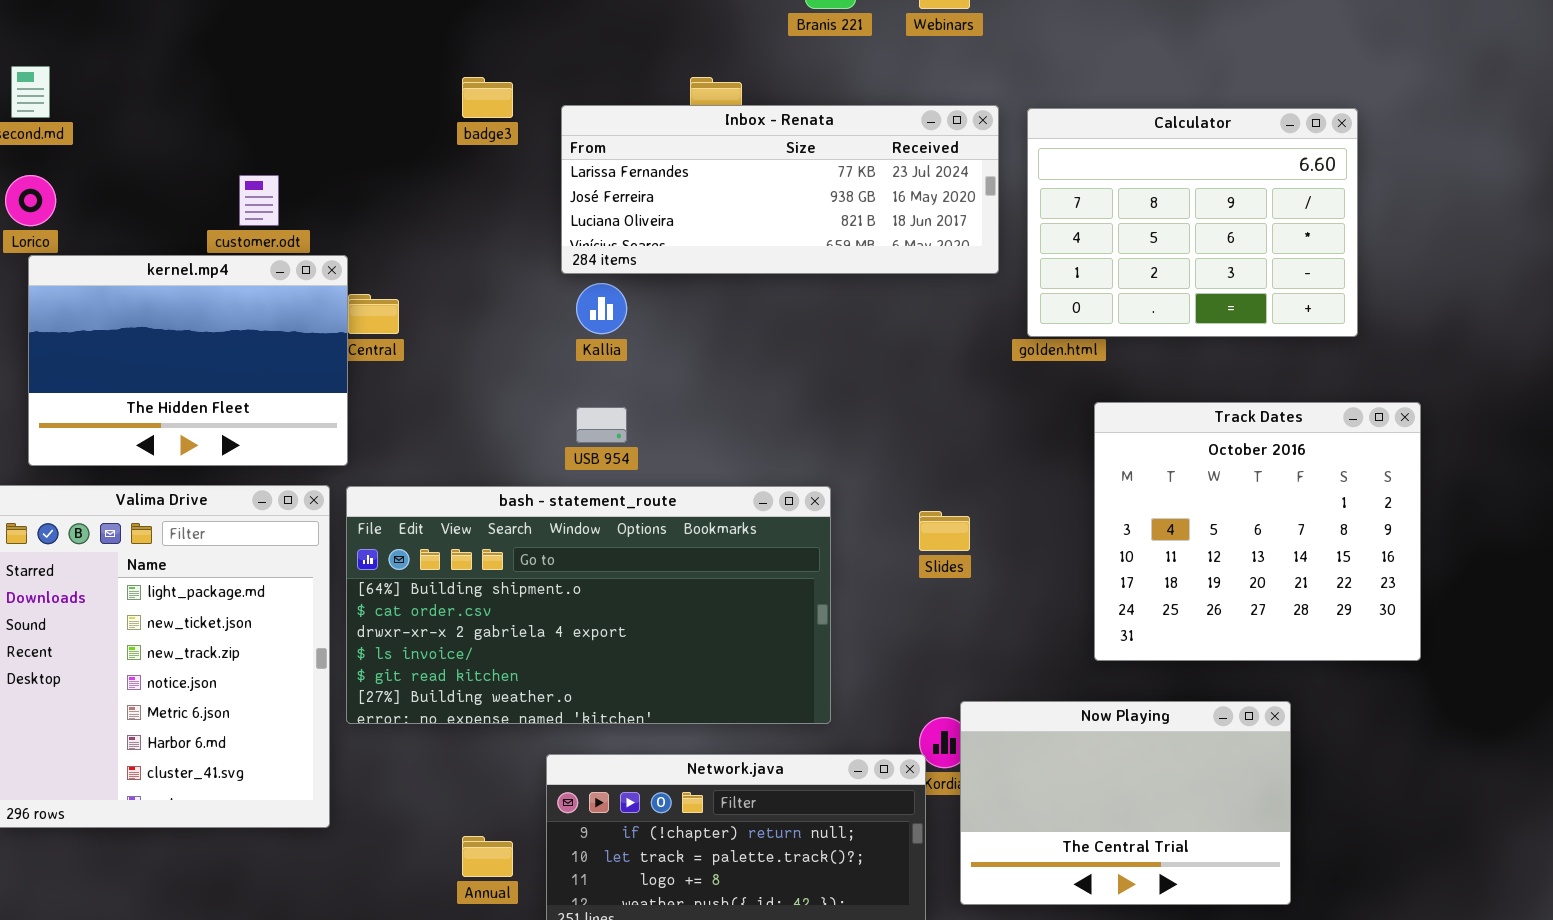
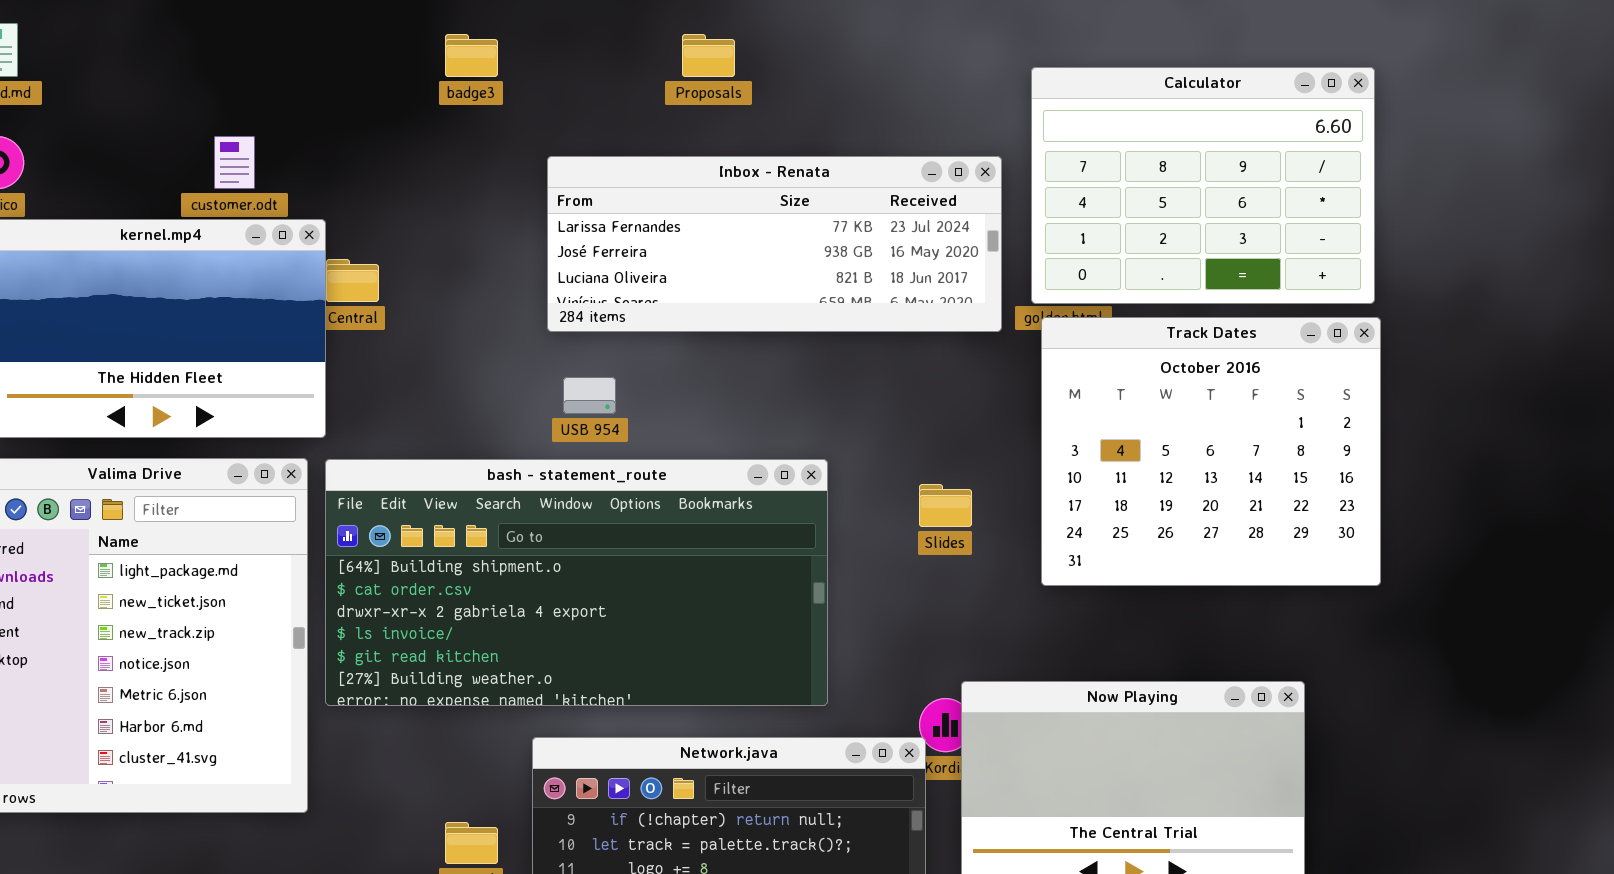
Inbox - Renata: [561,105,999,274] -> [547,156,1002,332], moved
Track Dates: [1094,402,1421,661] -> [1041,317,1381,586], moved

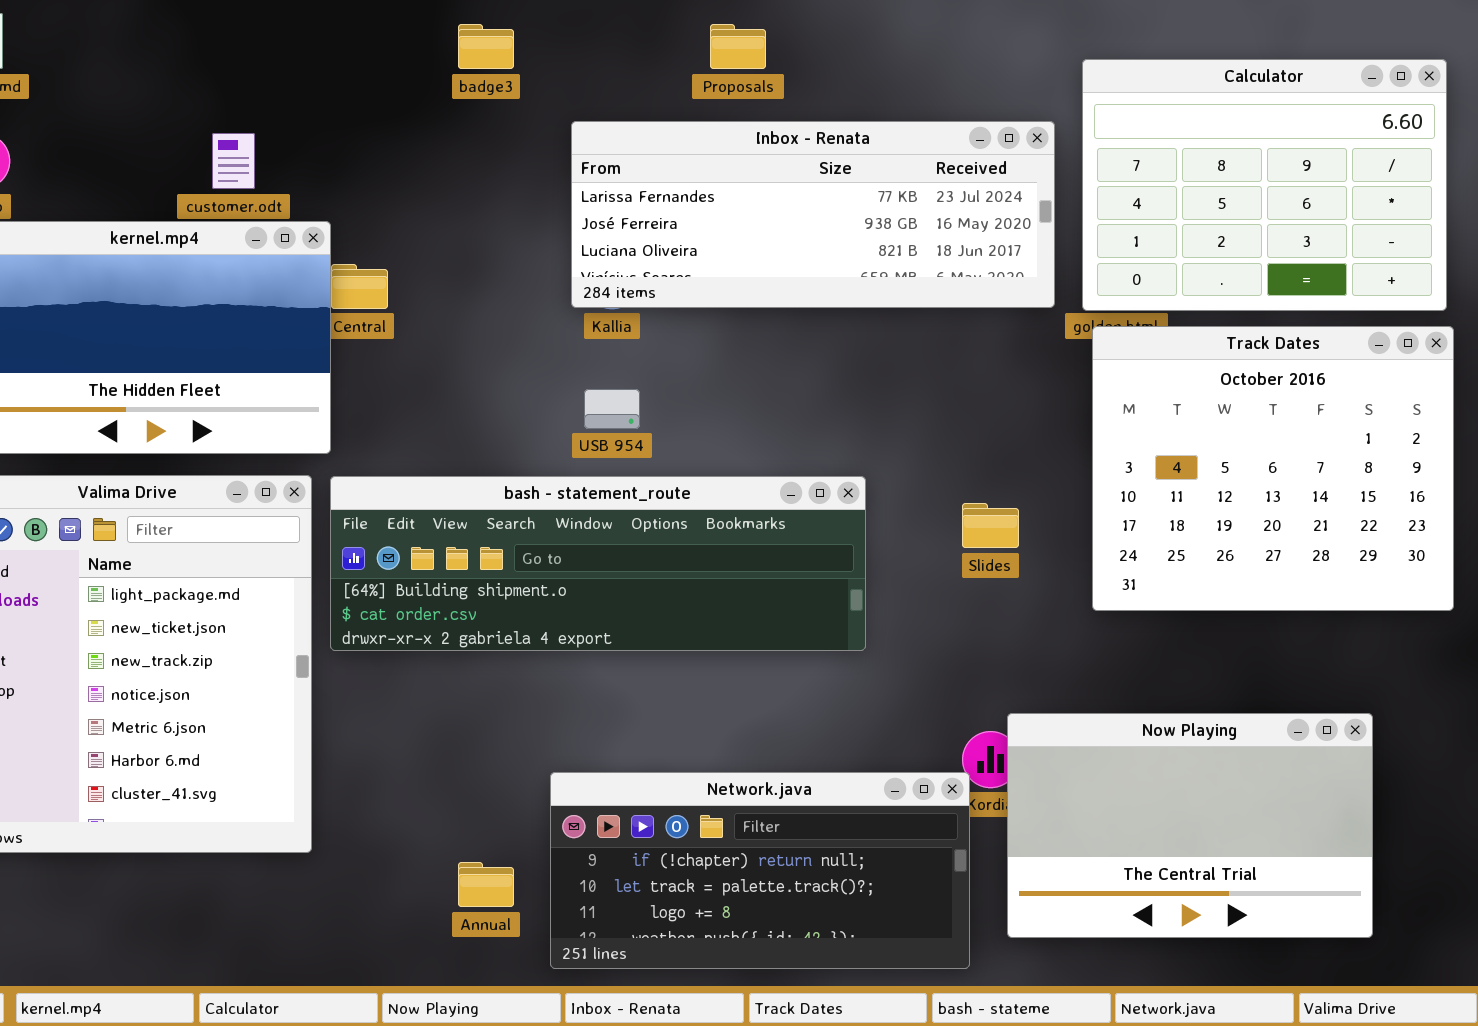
Inbox - Renata: [547,156,1002,332] -> [571,121,1055,308], moved
bash - statement_route: [325,459,828,706] -> [330,476,866,651], resized

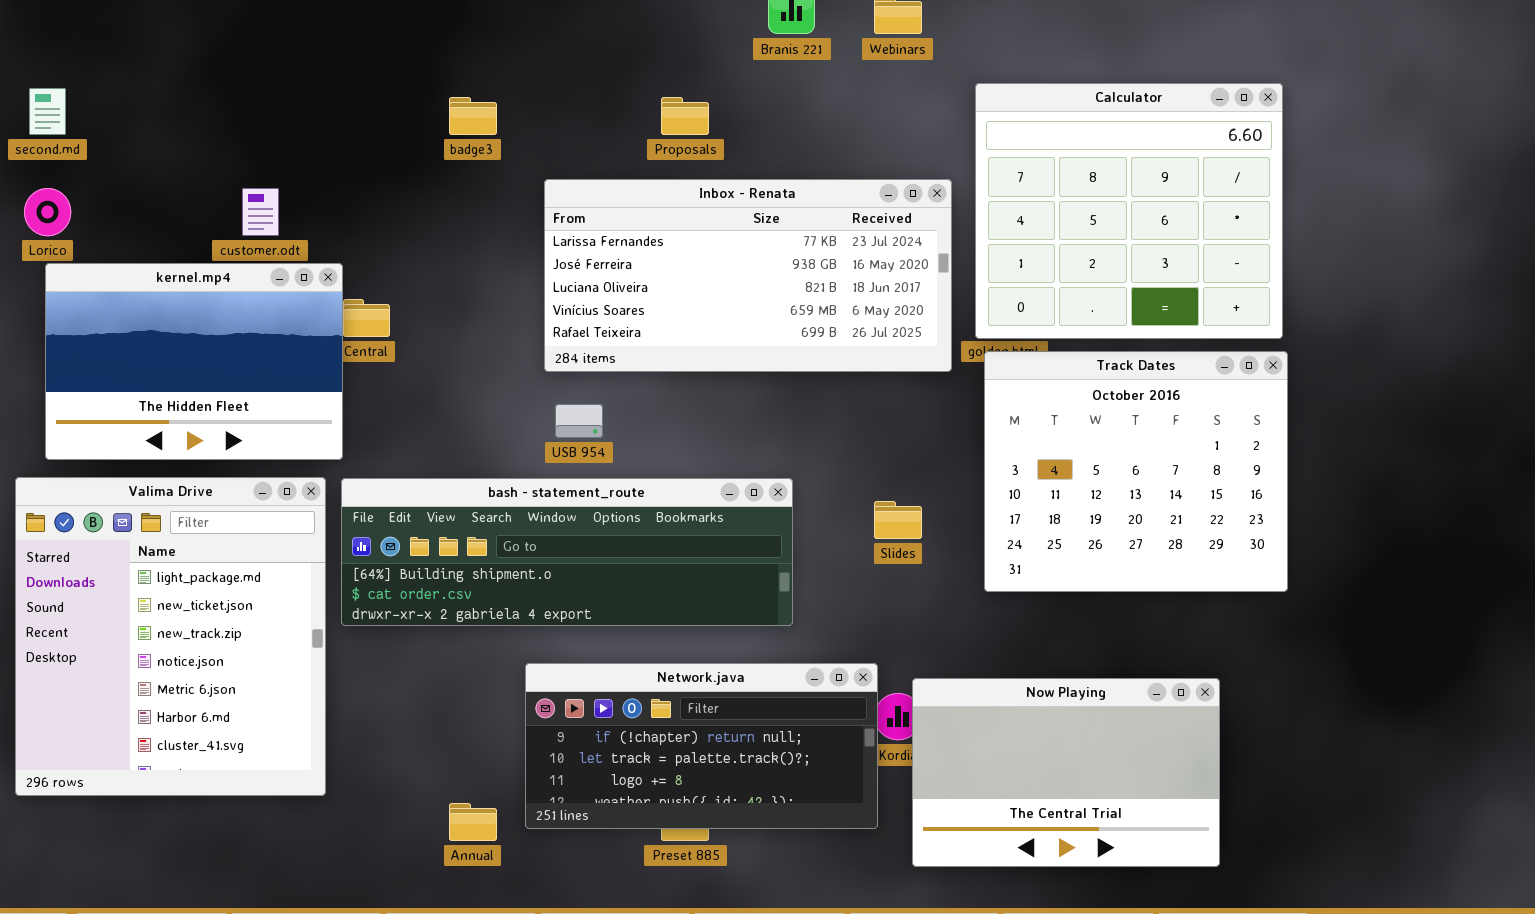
Calculator: [1082,59,1447,311] -> [975,83,1283,339], resized
Inbox - Renata: [571,121,1055,308] -> [544,179,952,372], resized
Network.java: [550,772,970,969] -> [525,663,878,829], moved

